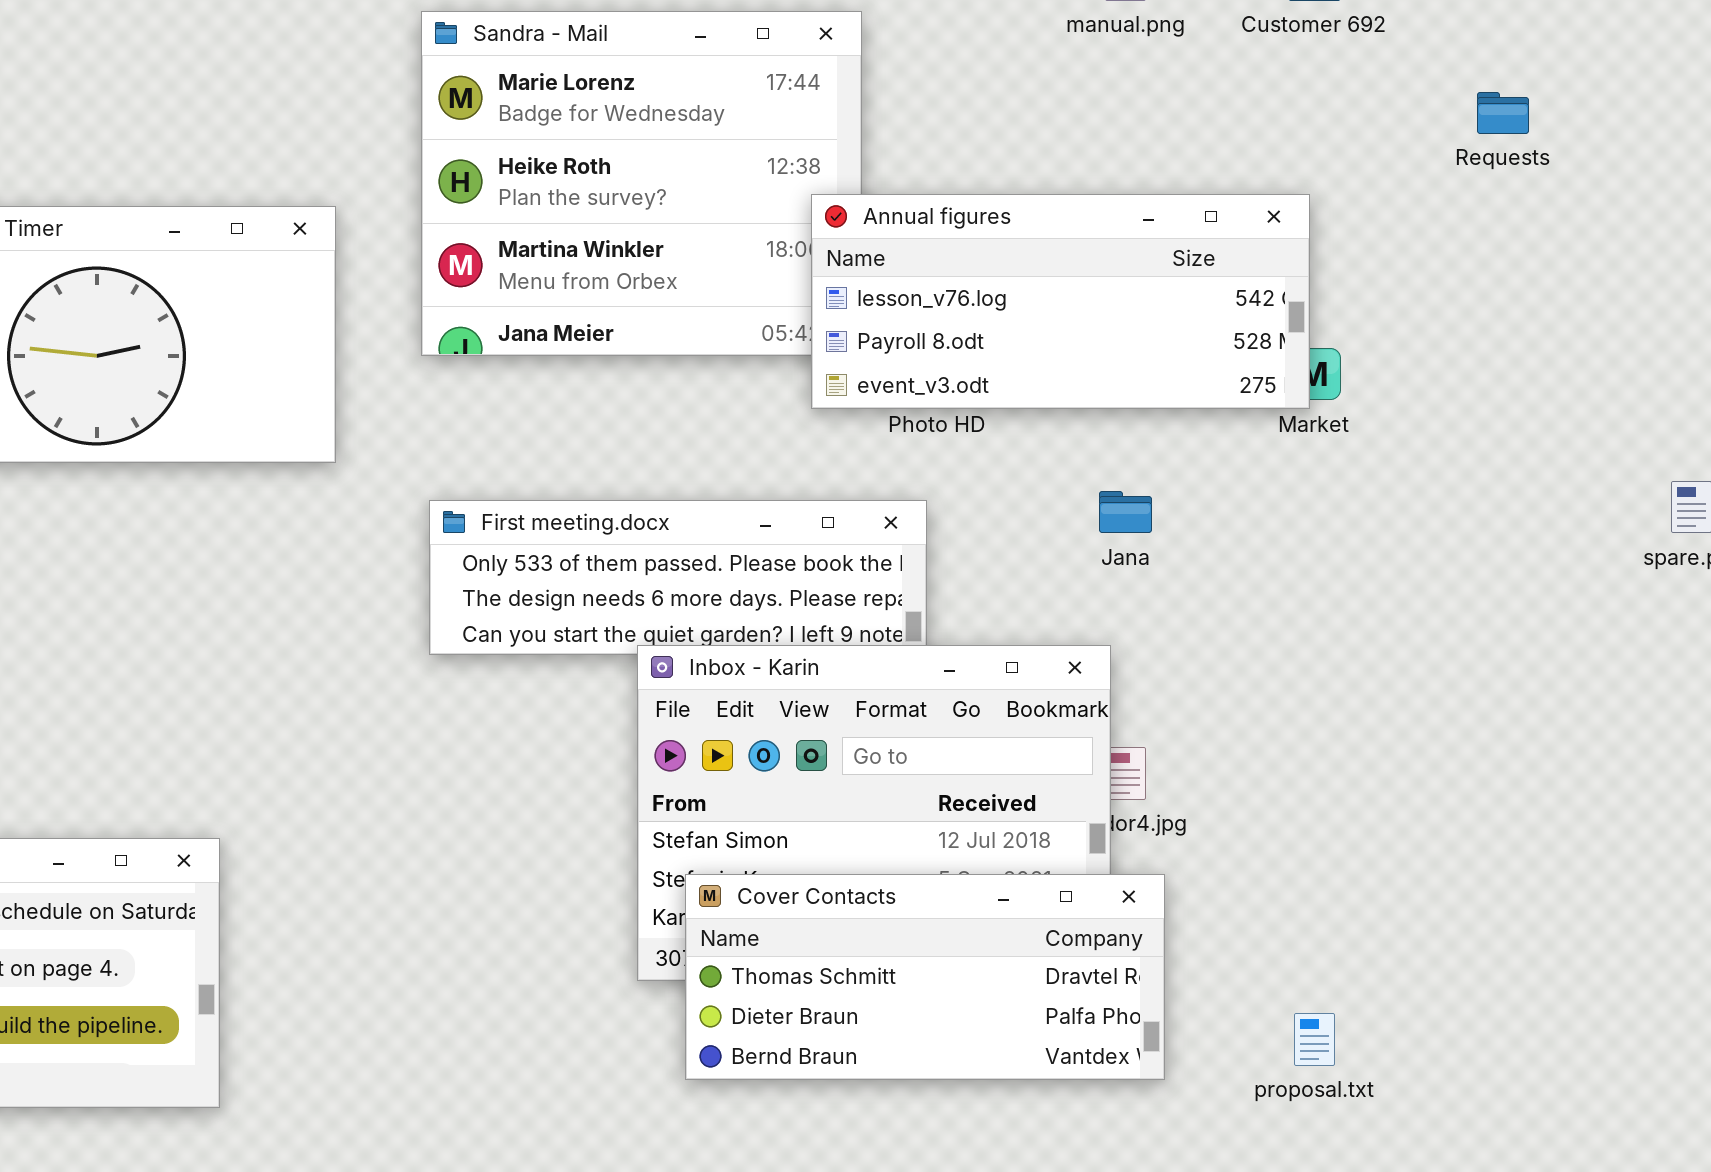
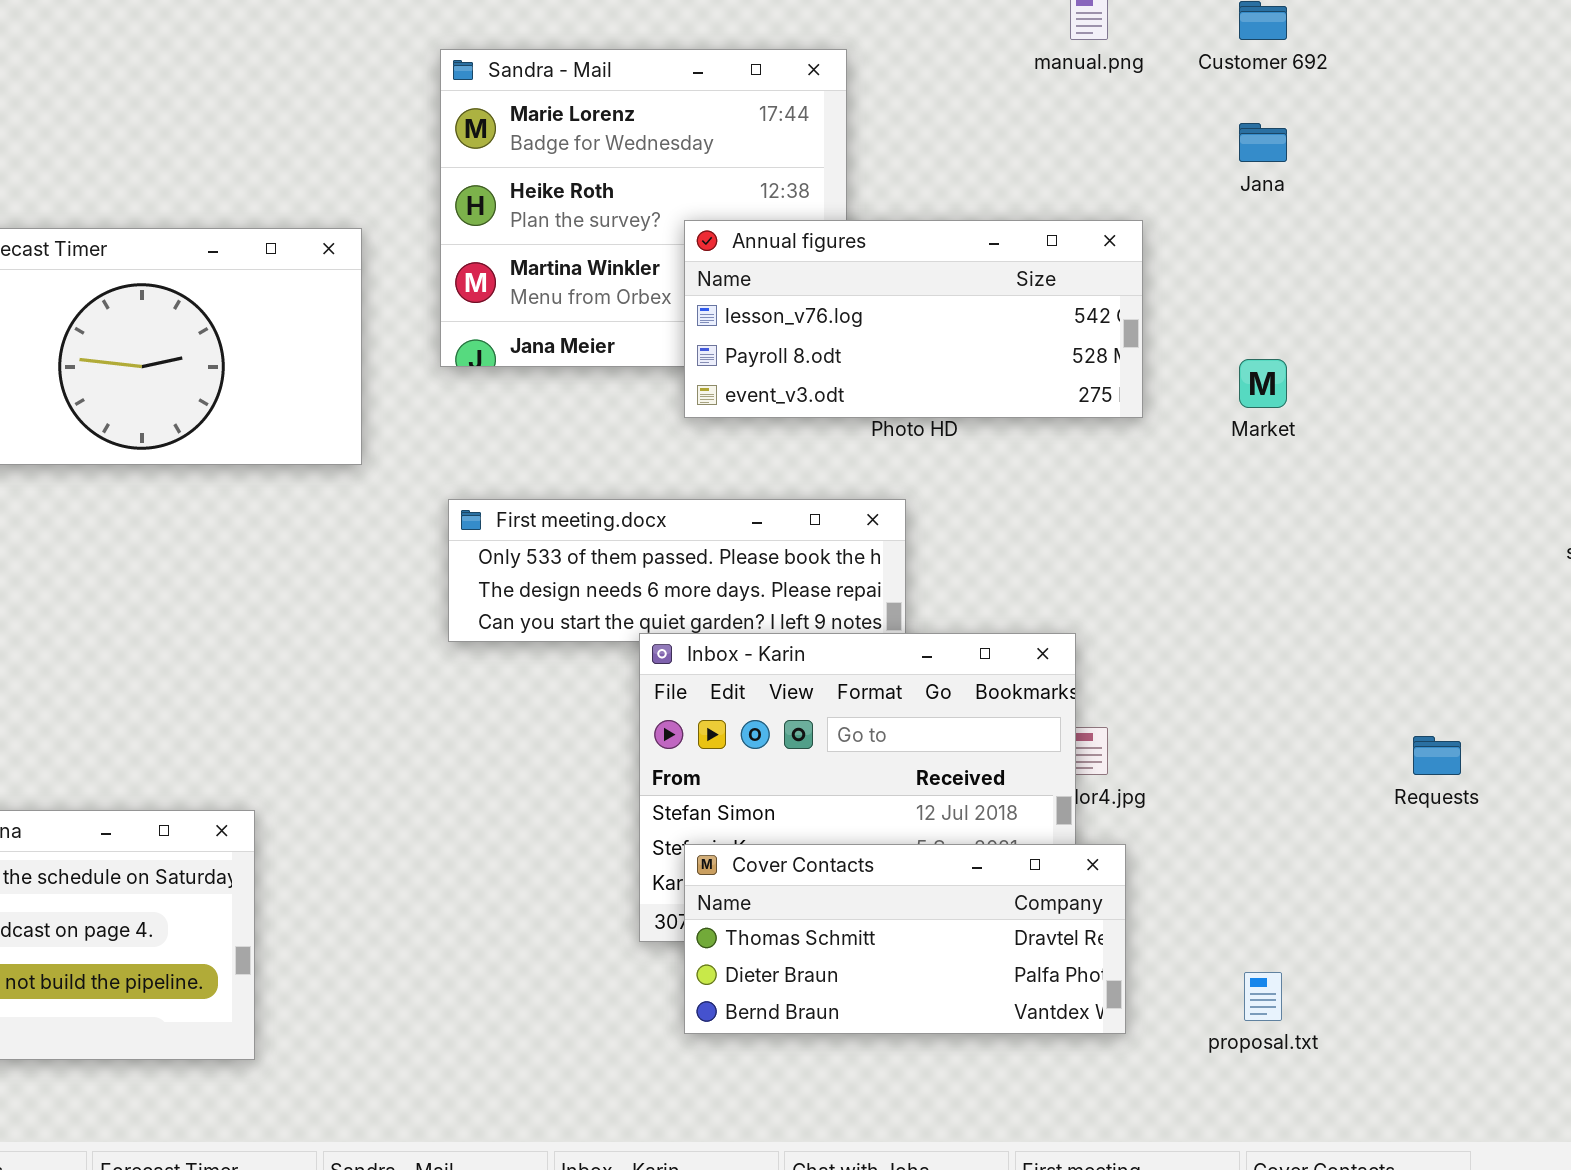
Requests: [1477,92,1529,134] -> [1413,736,1461,775], moved
Annual figures: [811,194,1310,409] -> [684,220,1143,418], moved
Jana: [1099,491,1152,533] -> [1239,123,1287,162], moved

